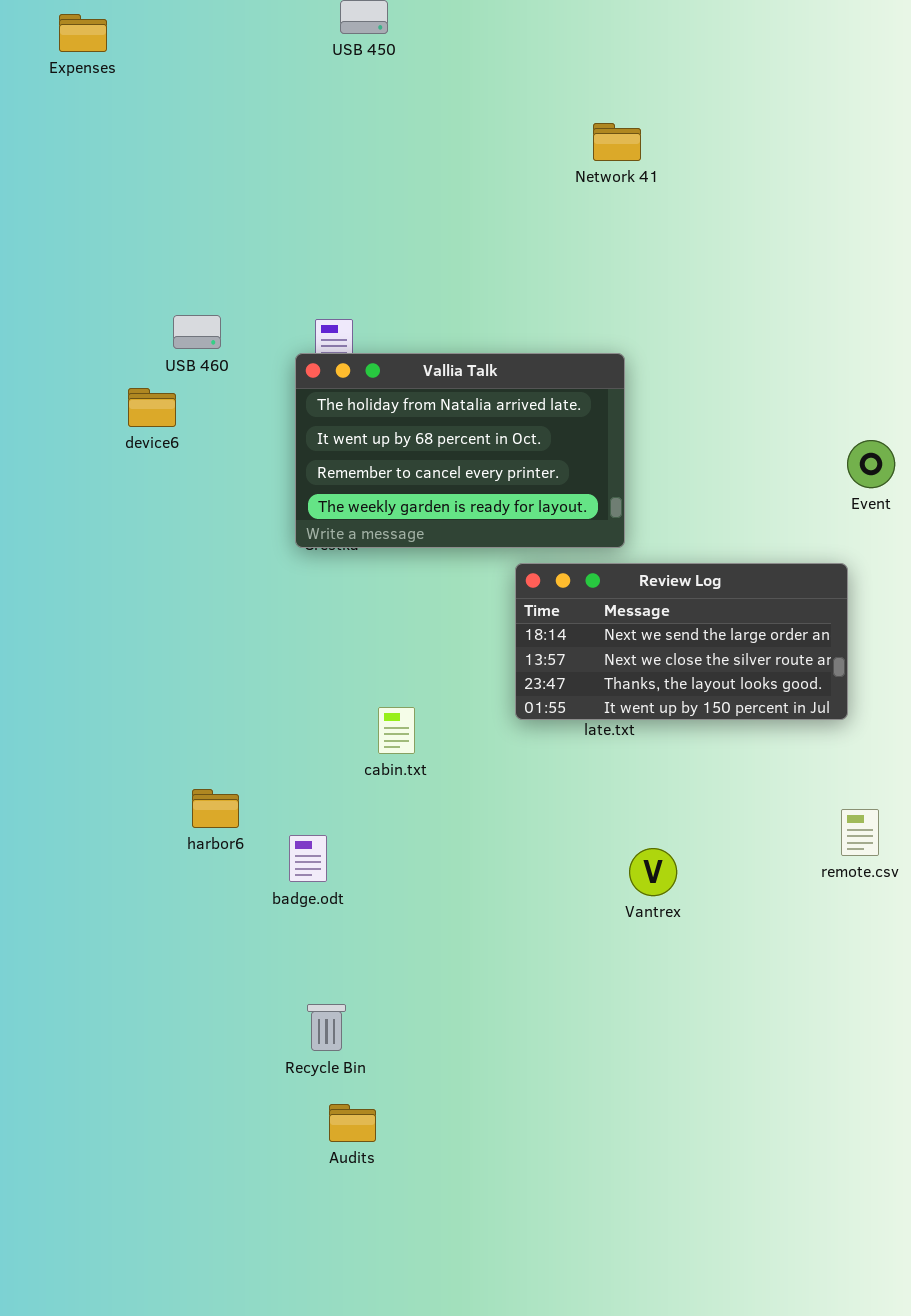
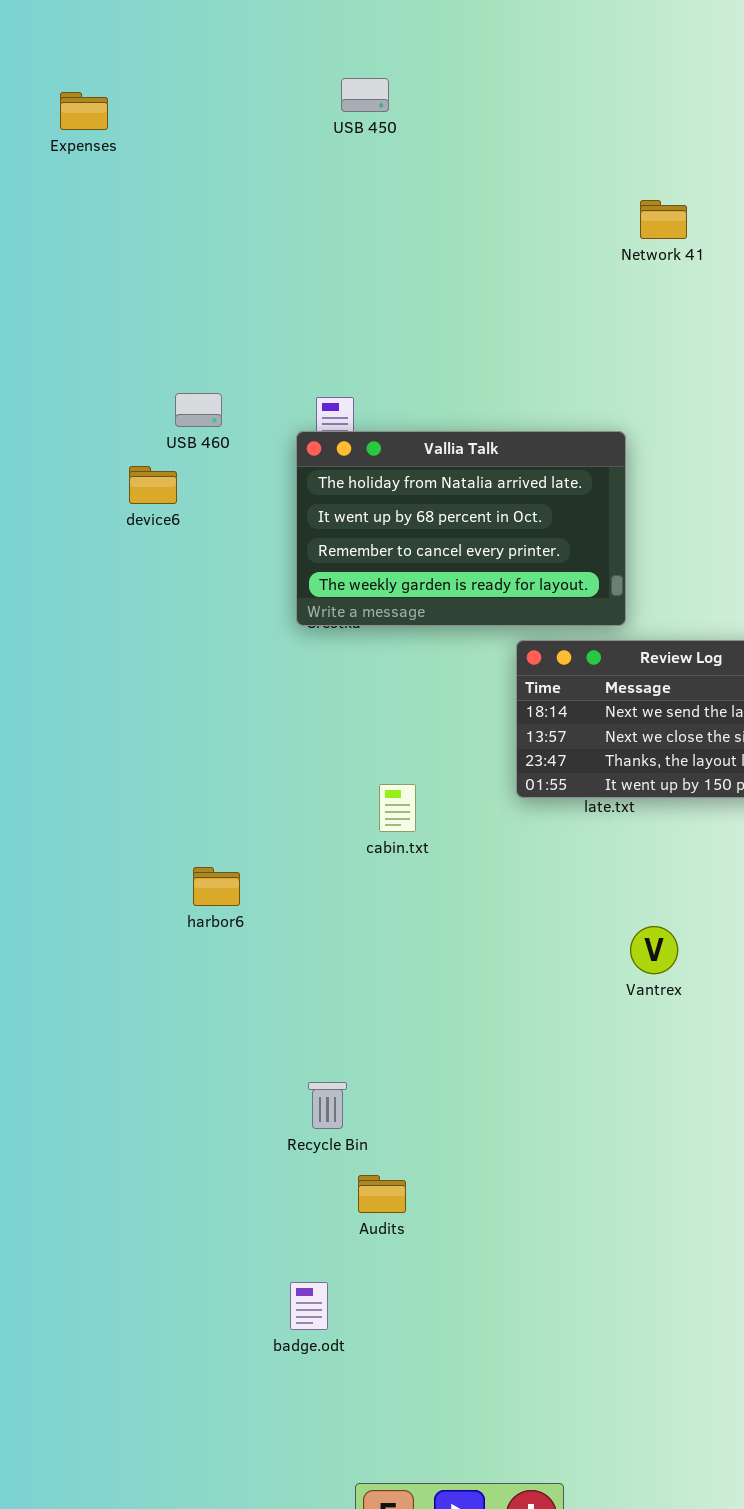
Network 41: [593,123,641,161] -> [640,200,687,239], moved
badge.odt: [289,835,327,882] -> [290,1282,328,1330], moved
Audits: [329,1104,376,1142] -> [358,1175,406,1213], moved

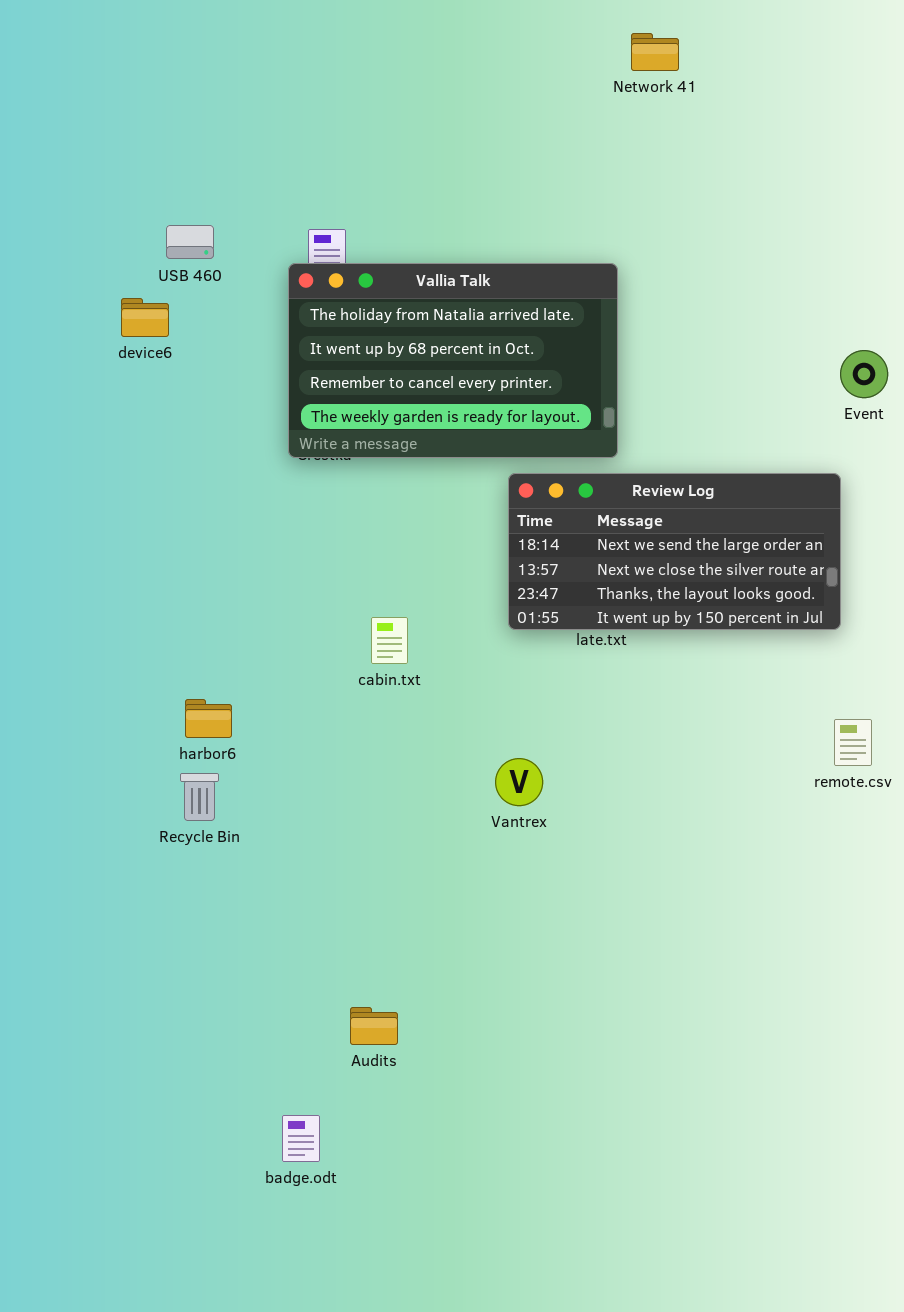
Vantrex: [630,926,678,974] -> [495,758,543,806], moved
Recycle Bin: [308,1082,347,1129] -> [180,773,219,821], moved

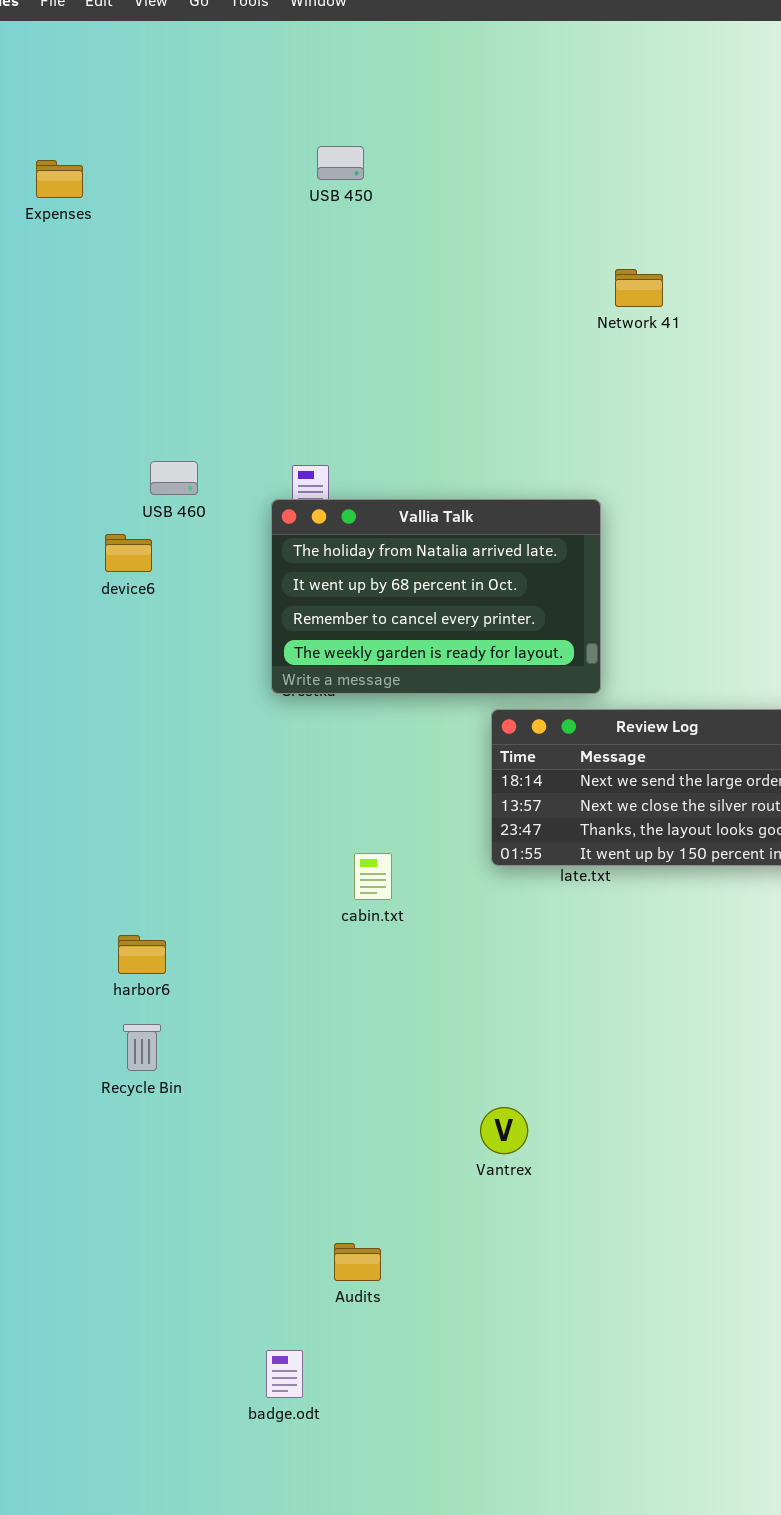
harbor6: [185,699,232,738] -> [118,935,166,974], moved
Vantrex: [495,758,543,806] -> [480,1107,528,1154], moved
Recycle Bin: [180,773,219,821] -> [123,1024,161,1071], moved

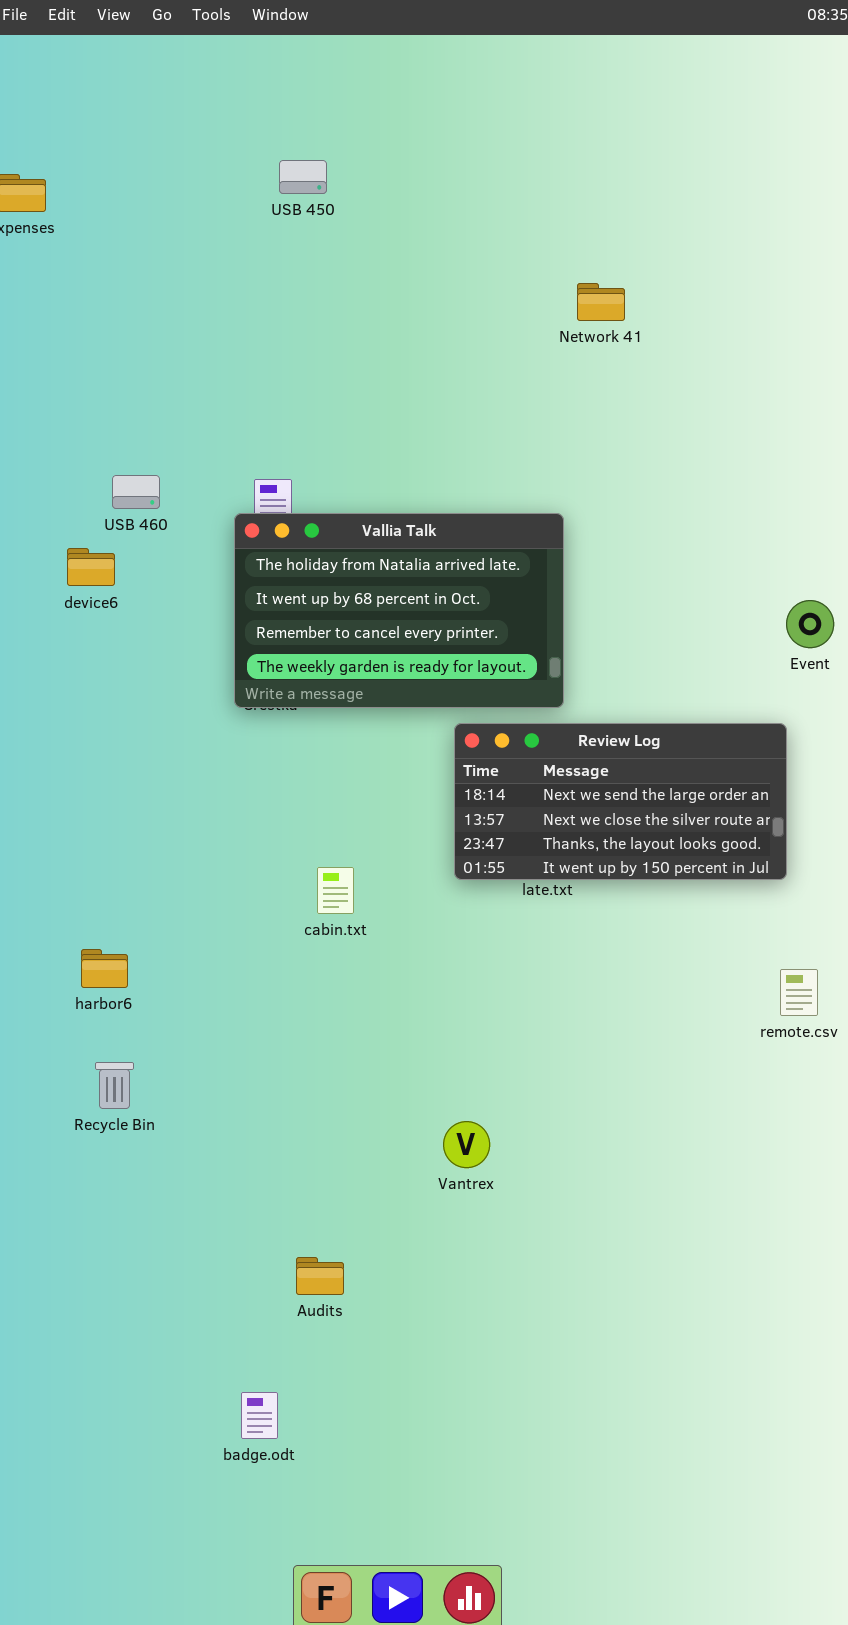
Recycle Bin: [123,1024,161,1071] -> [95,1062,134,1109], moved
badge.odt: [266,1350,303,1398] -> [241,1392,278,1439], moved

